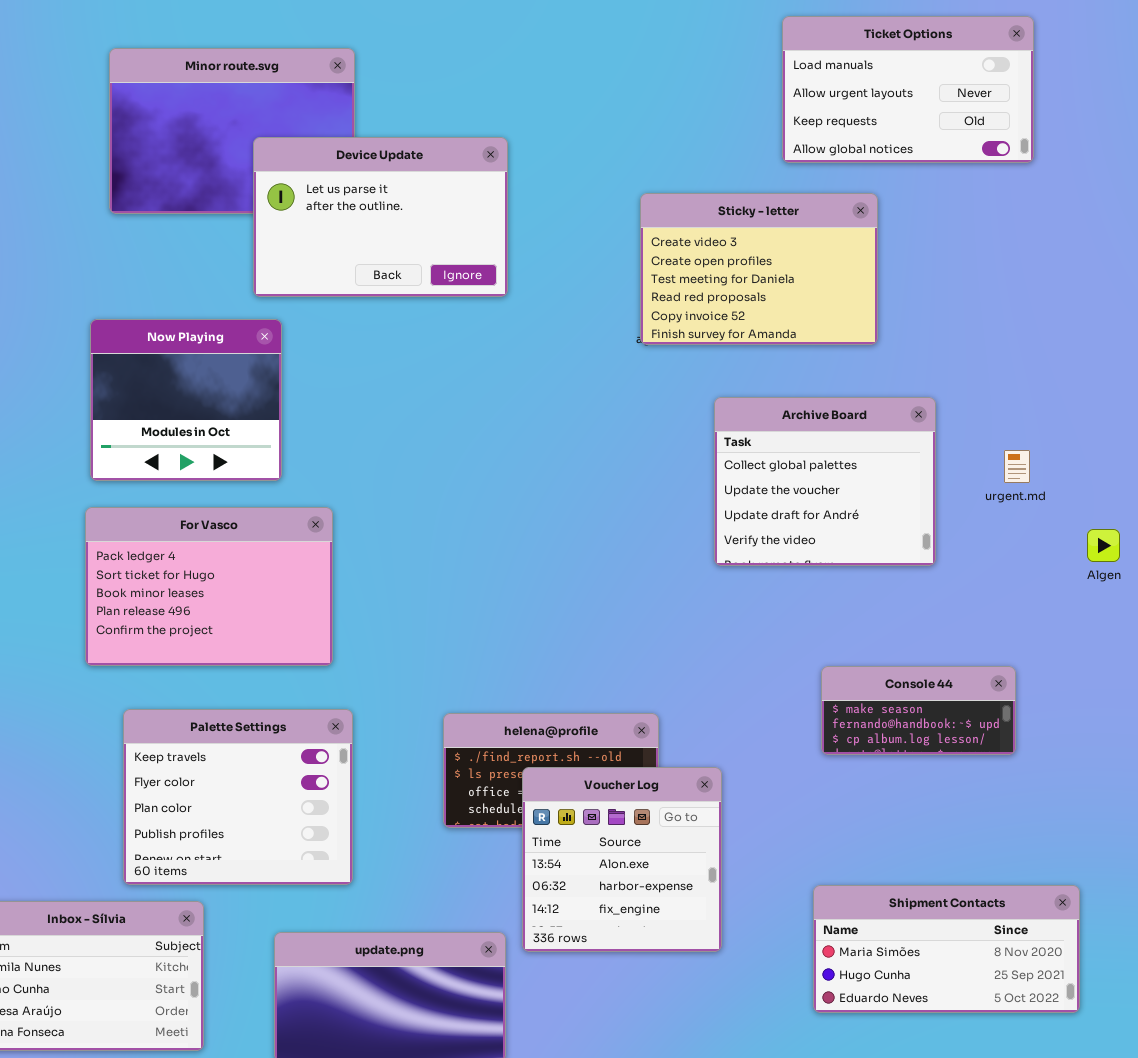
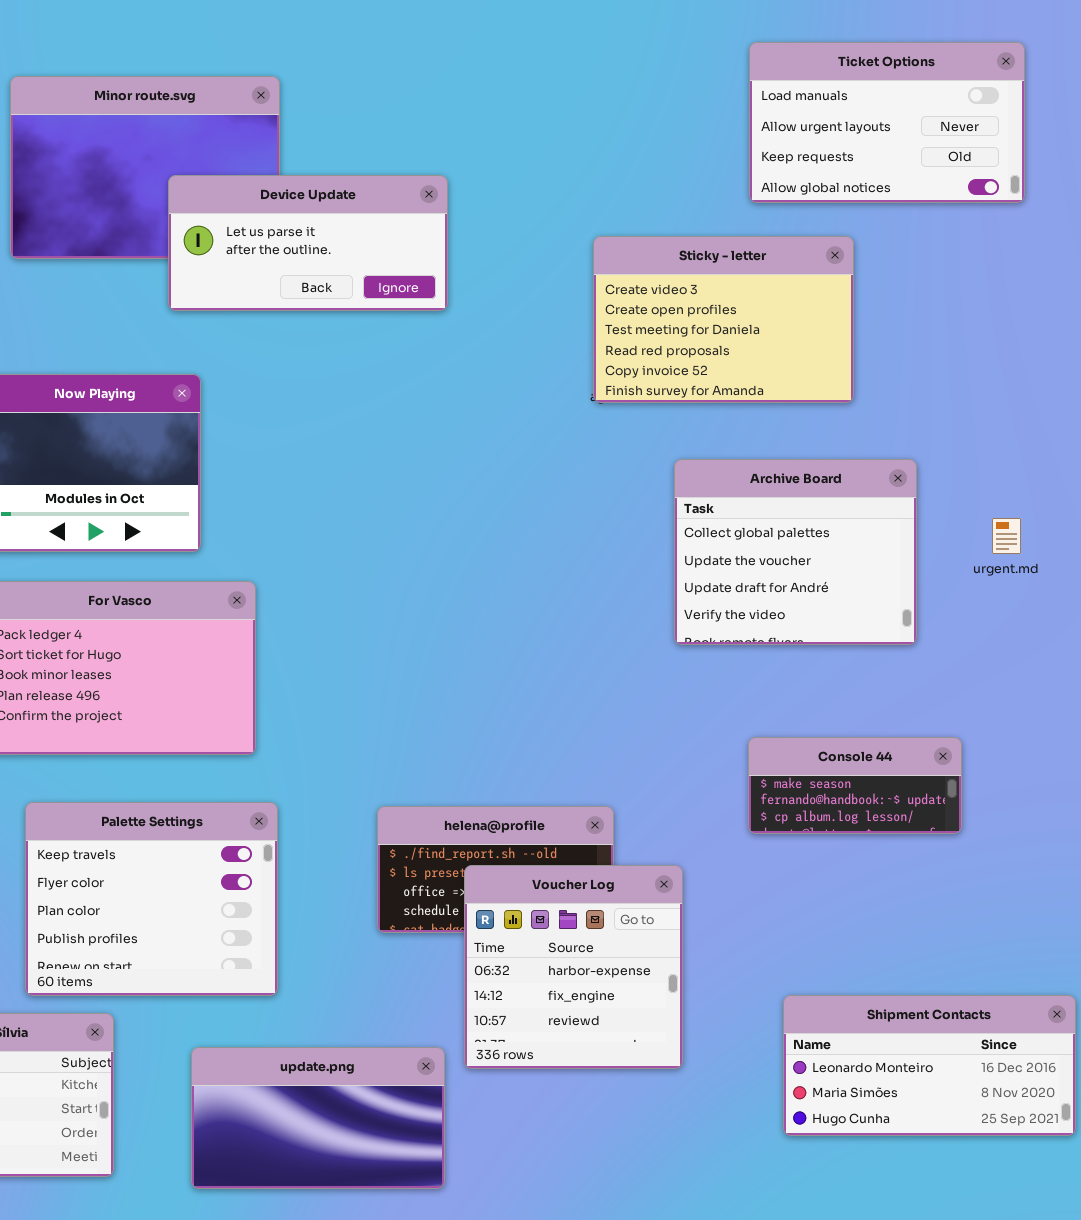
Device Update: [253,137,508,297] -> [168,175,448,311], resized
Console 44: [821,666,1016,755] -> [748,737,962,834], moved
Voucher Log: [522,767,722,952] -> [464,865,683,1069], scrolled down 1 row
Shipment Contacts: [813,885,1080,1013] -> [783,995,1076,1136], scrolled up 1 row

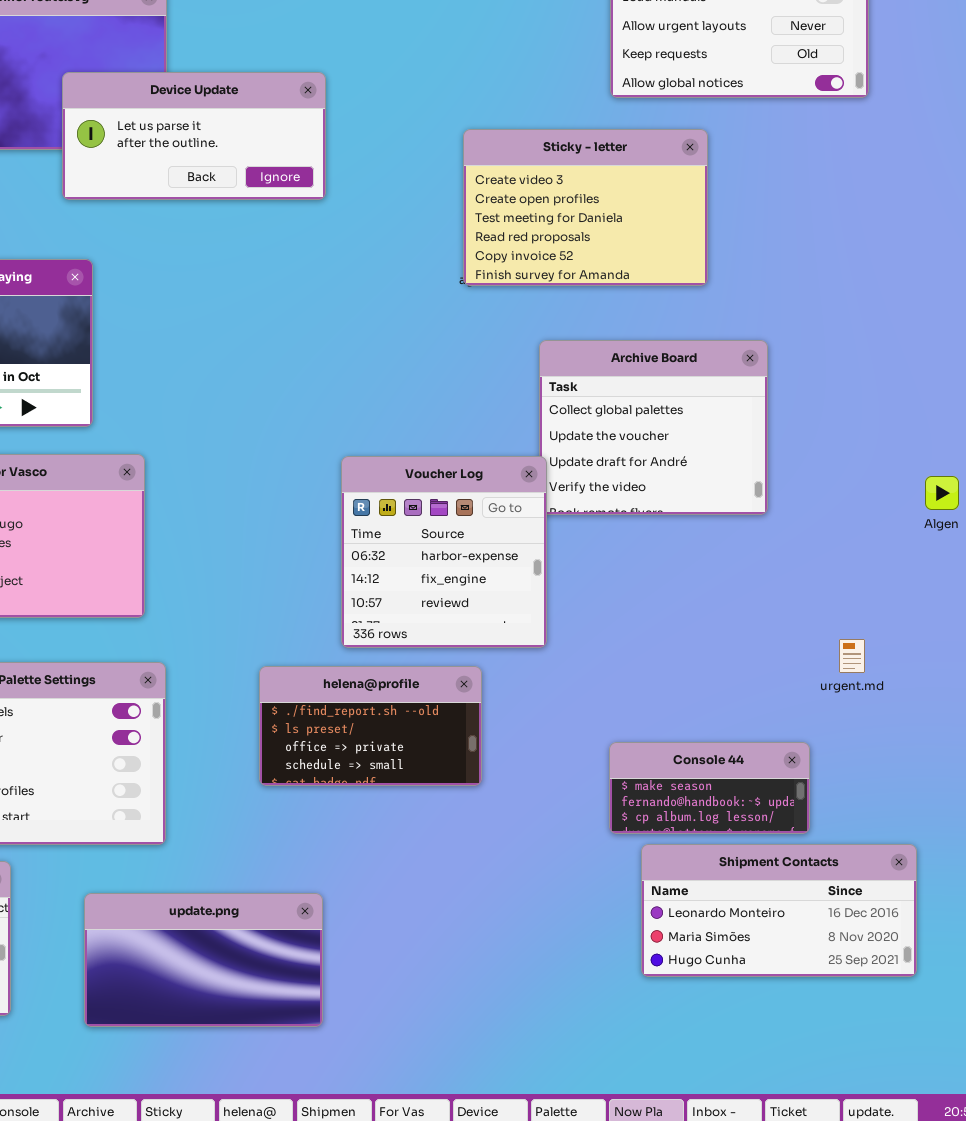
urgent.md: [992,518,1021,554] -> [839,639,865,673], moved
Console 44: [748,737,962,834] -> [609,742,810,834], moved
Voucher Log: [464,865,683,1069] -> [341,456,547,648], moved

